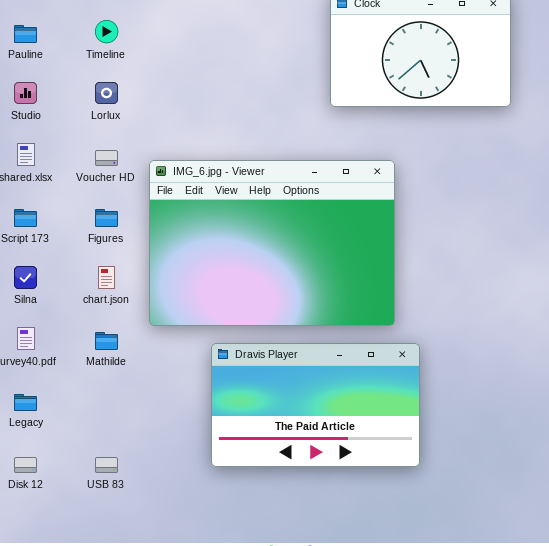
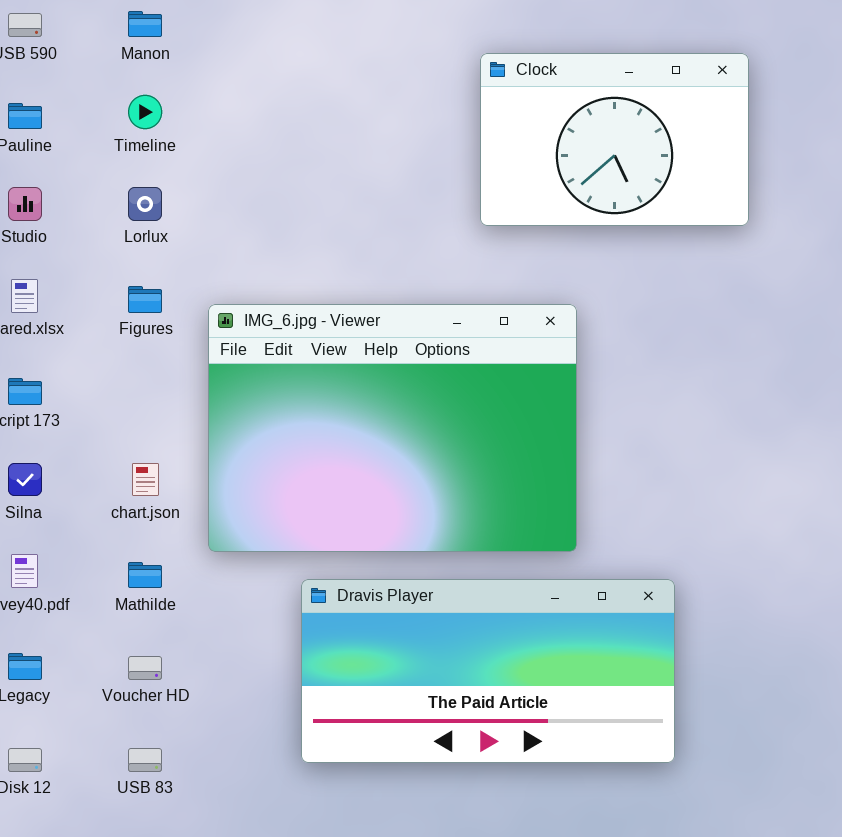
Voucher HD: [95,150,118,166] -> [128,656,162,680], moved
Figures: [95,209,118,227] -> [128,286,162,313], moved
Dravis Player: [211,343,420,467] -> [301,579,675,763], resized

